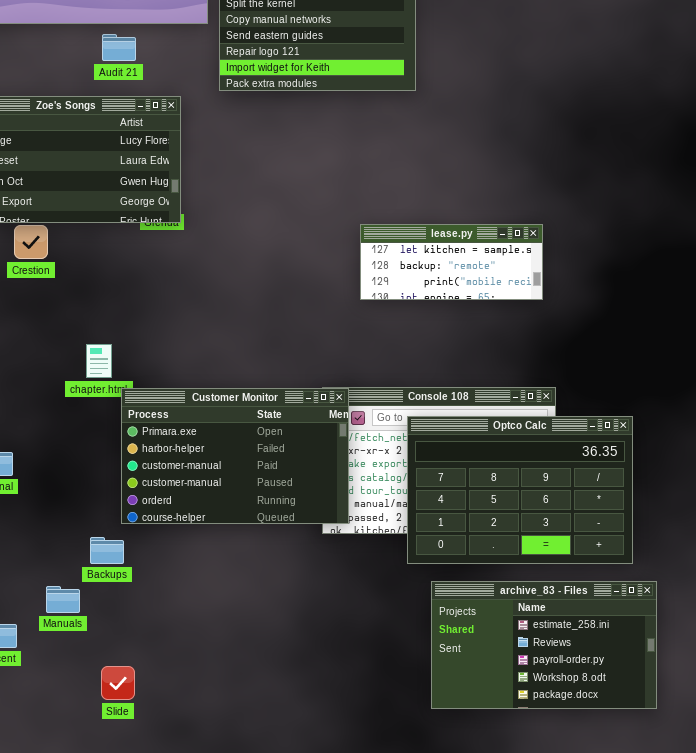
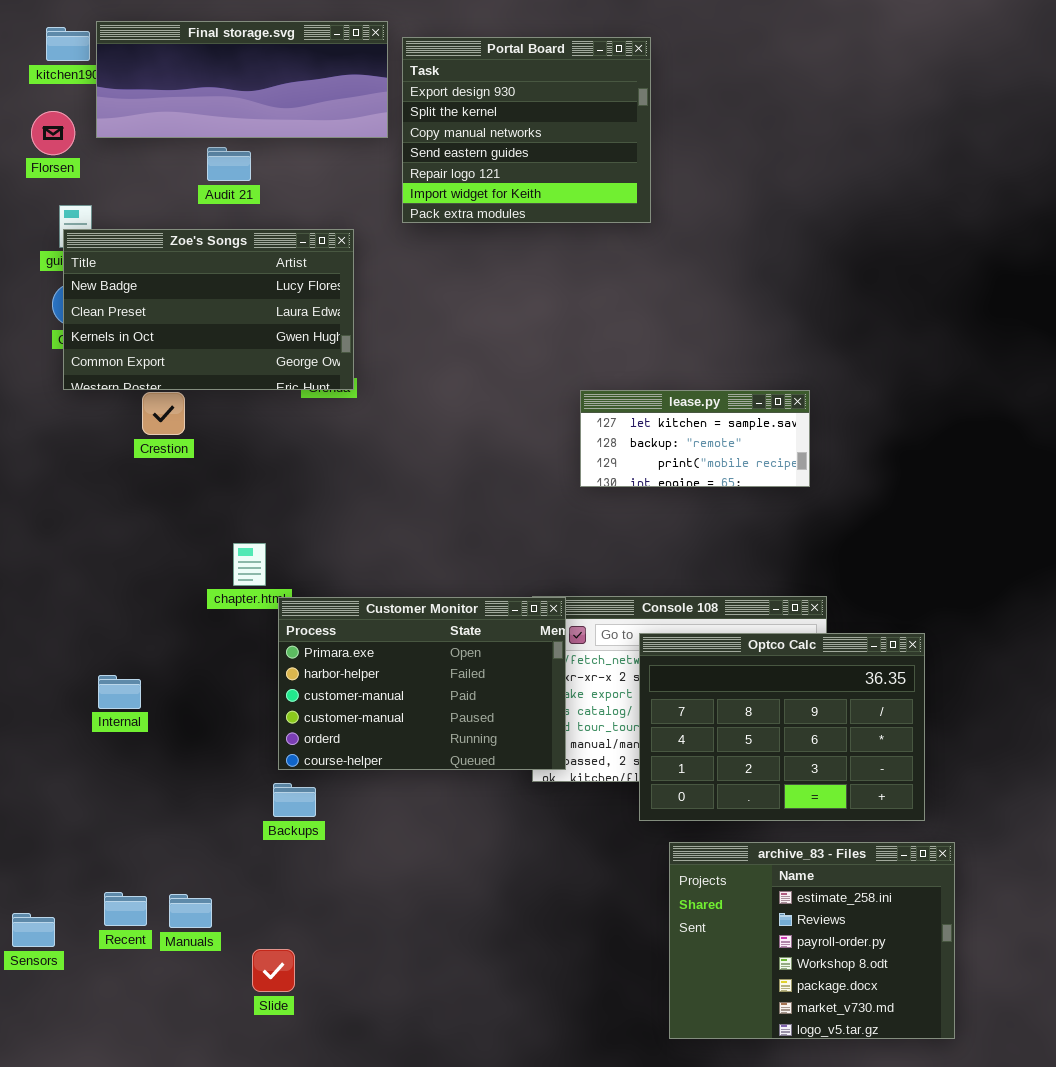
Audit 21: [102,34,136,61] -> [207,147,251,181], moved
Backups: [90,537,124,564] -> [273,783,316,817], moved
archive_83 - Files: [431,581,657,709] -> [669,842,955,1039], resized
Manuals: [46,586,80,613] -> [169,894,212,928], moved

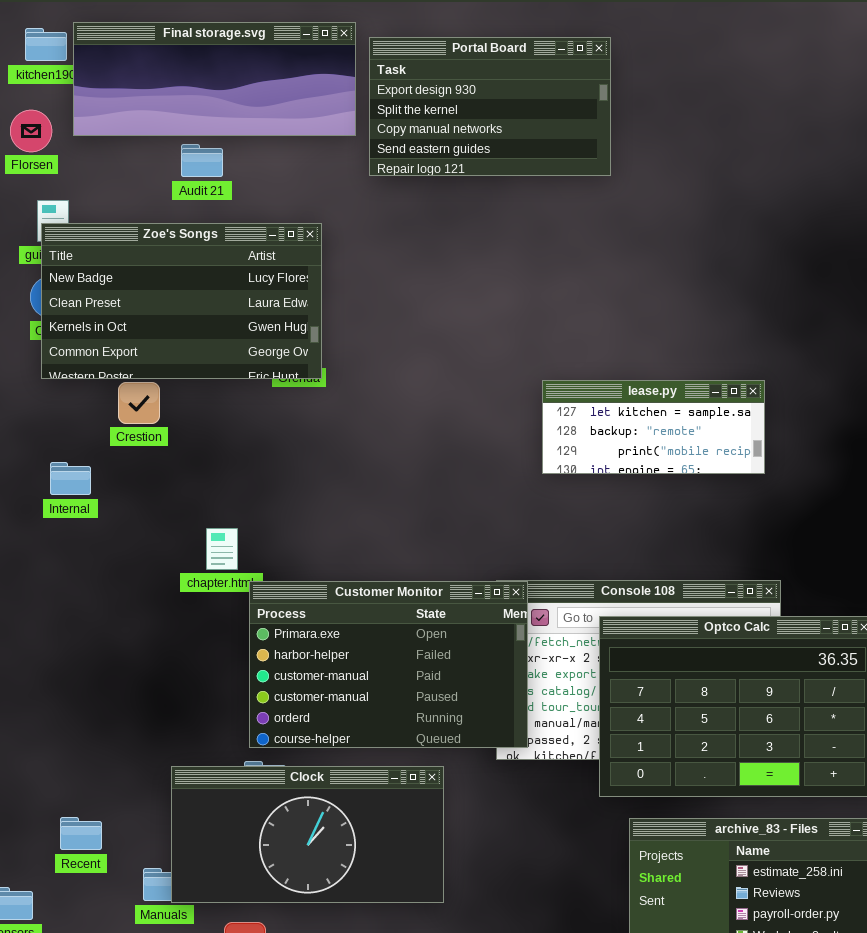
Portal Board: [402,37,651,223] -> [369,37,611,176], resized
Internal: [98,675,141,709] -> [50,462,91,495], moved
Clock: none -> [171,766,444,903], opened
Recent: [104,892,147,926] -> [60,817,102,850], moved

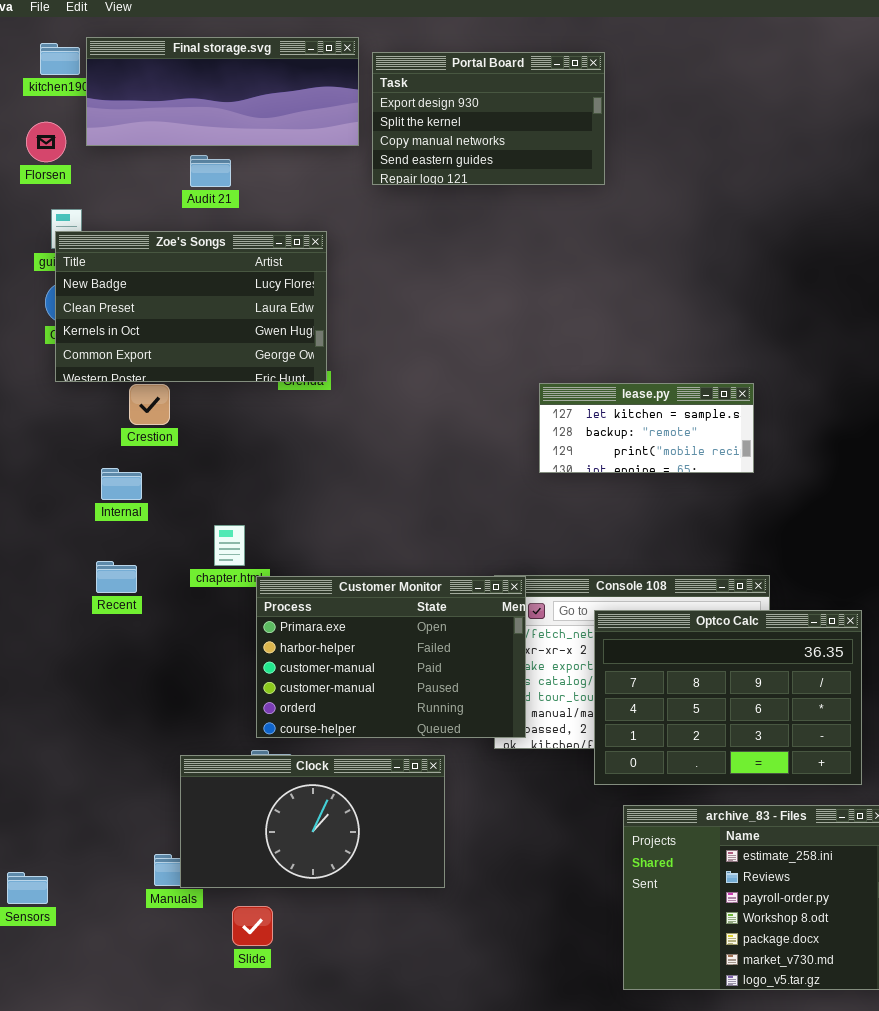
Internal: [50,462,91,495] -> [101,468,142,500], moved
Recent: [60,817,102,850] -> [96,561,137,593], moved

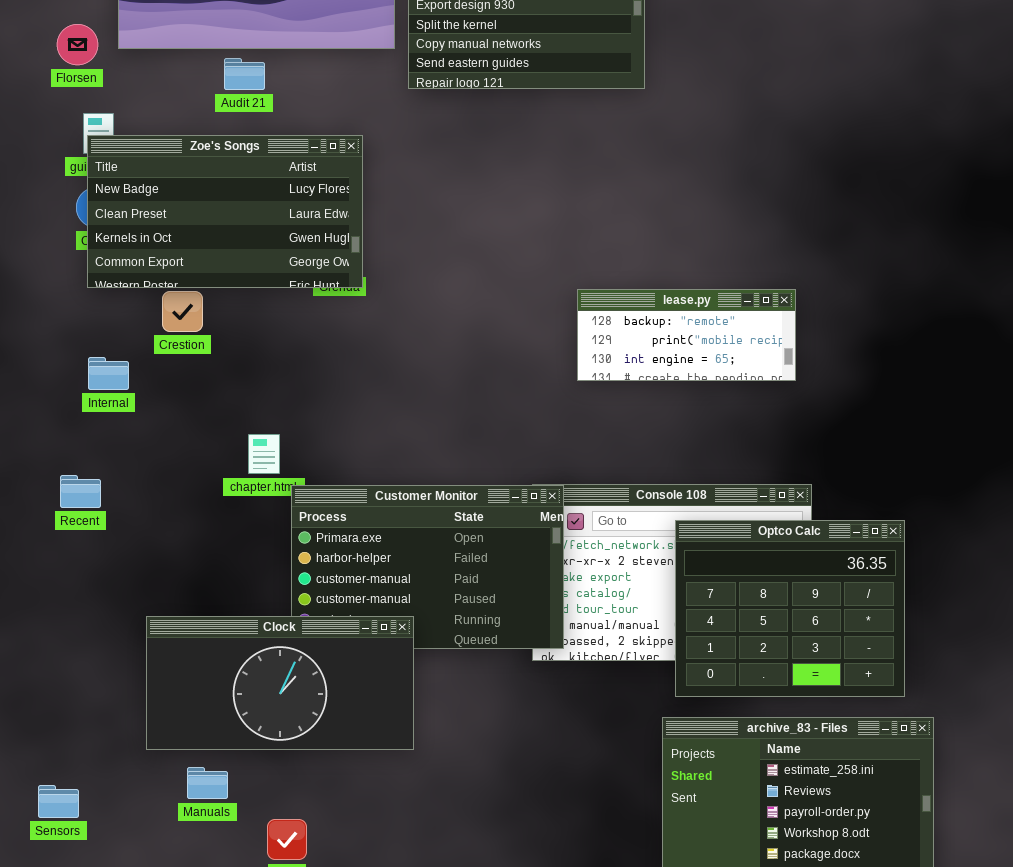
lease.py: [539,383,754,473] -> [577,289,796,381], scrolled down 1 row
Internal: [101,468,142,500] -> [88,357,129,390], moved
Recent: [96,561,137,593] -> [60,475,101,508], moved
Optco Calc: [594,610,862,785] -> [675,520,905,697], resized
Clock: [180,755,445,888] -> [146,616,414,750], moved

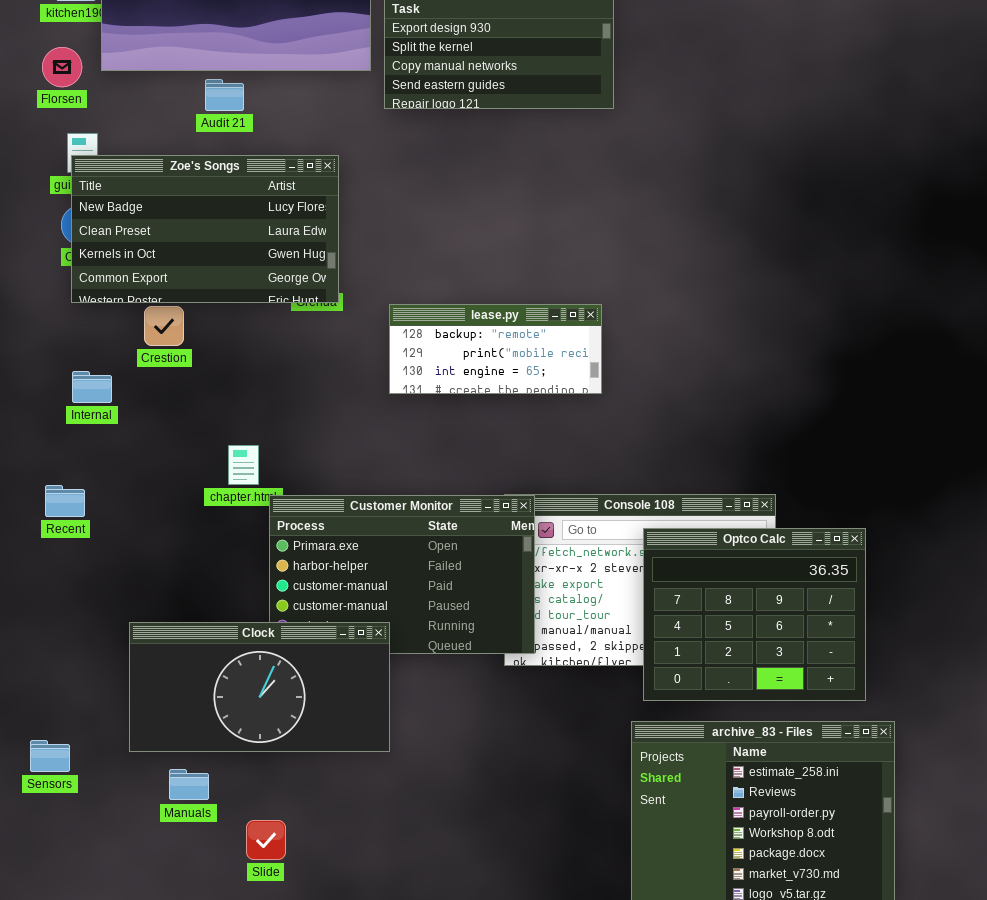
lease.py: [577,289,796,381] -> [389,304,602,394], moved
Sensors: [38,785,79,818] -> [30,740,70,772], moved

